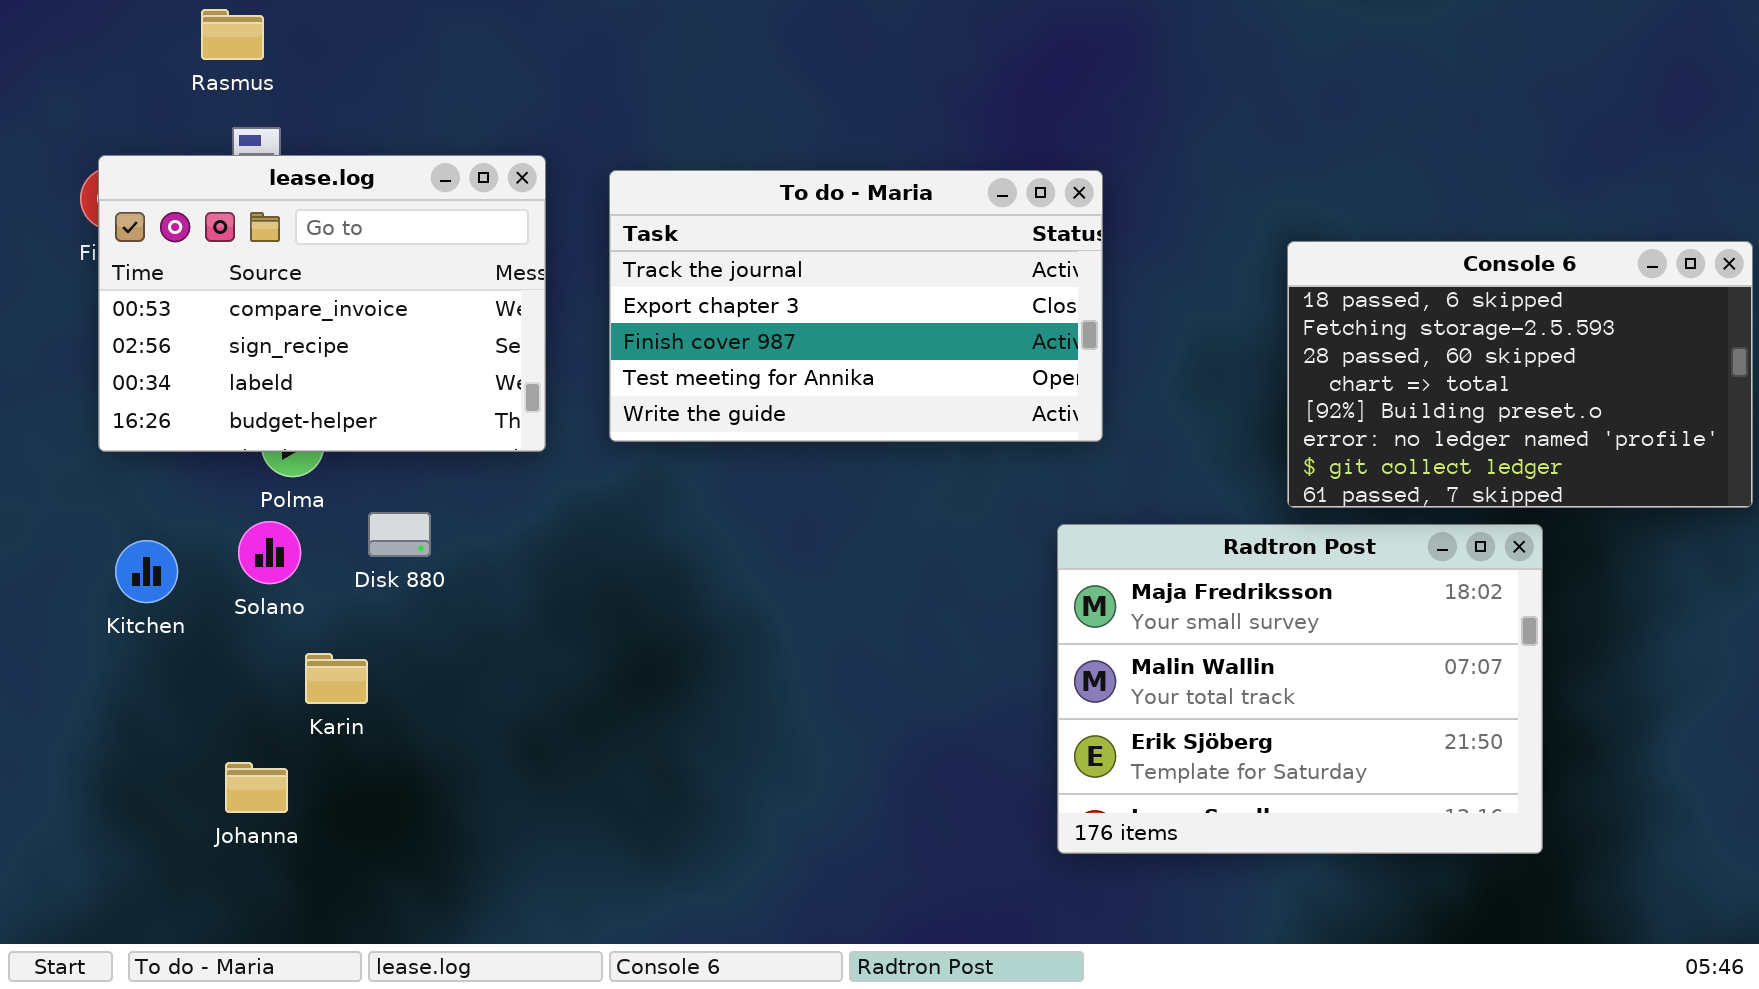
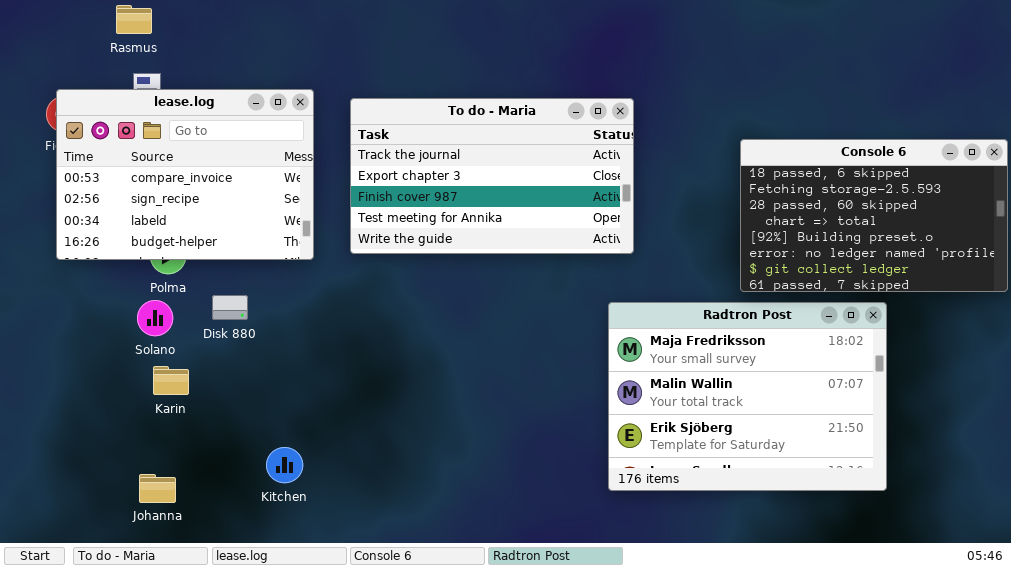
Kitchen: [115,540,178,603] -> [266,447,303,483], moved
Karin: [305,653,368,704] -> [153,366,189,395], moved
Johanna: [225,762,288,813] -> [139,474,176,503], moved

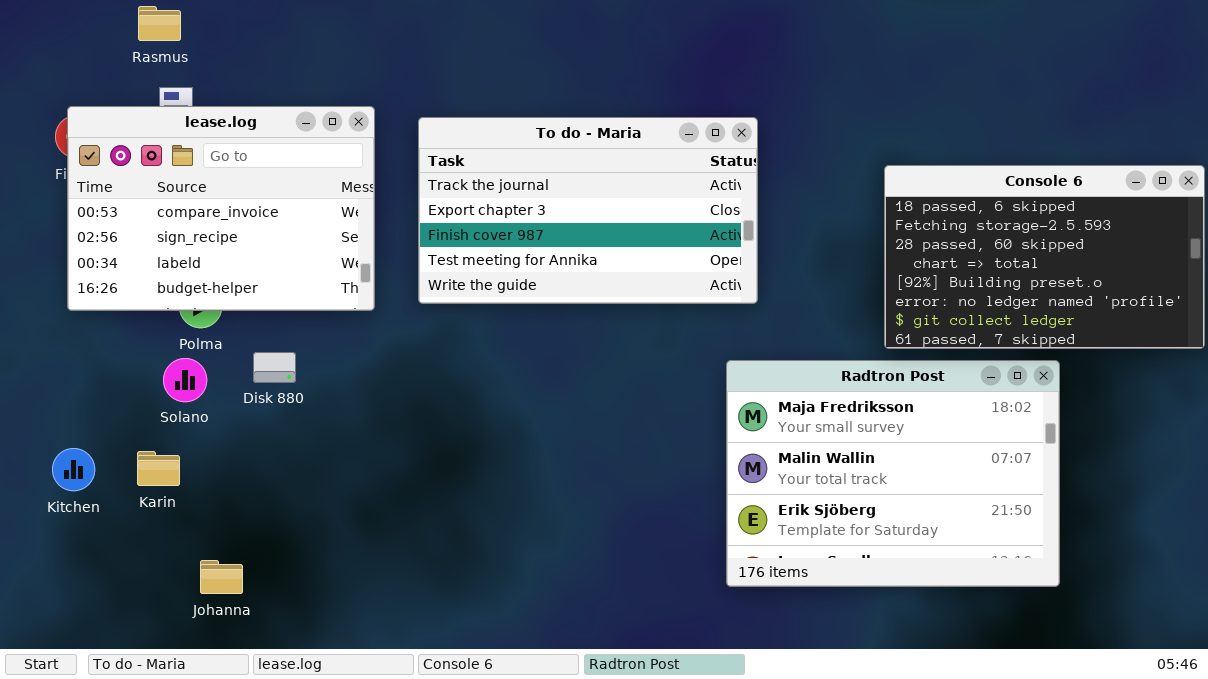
Karin: [153,366,189,395] -> [137,451,180,486], moved
Kitchen: [266,447,303,483] -> [52,448,95,491], moved
Johanna: [139,474,176,503] -> [200,560,243,594], moved

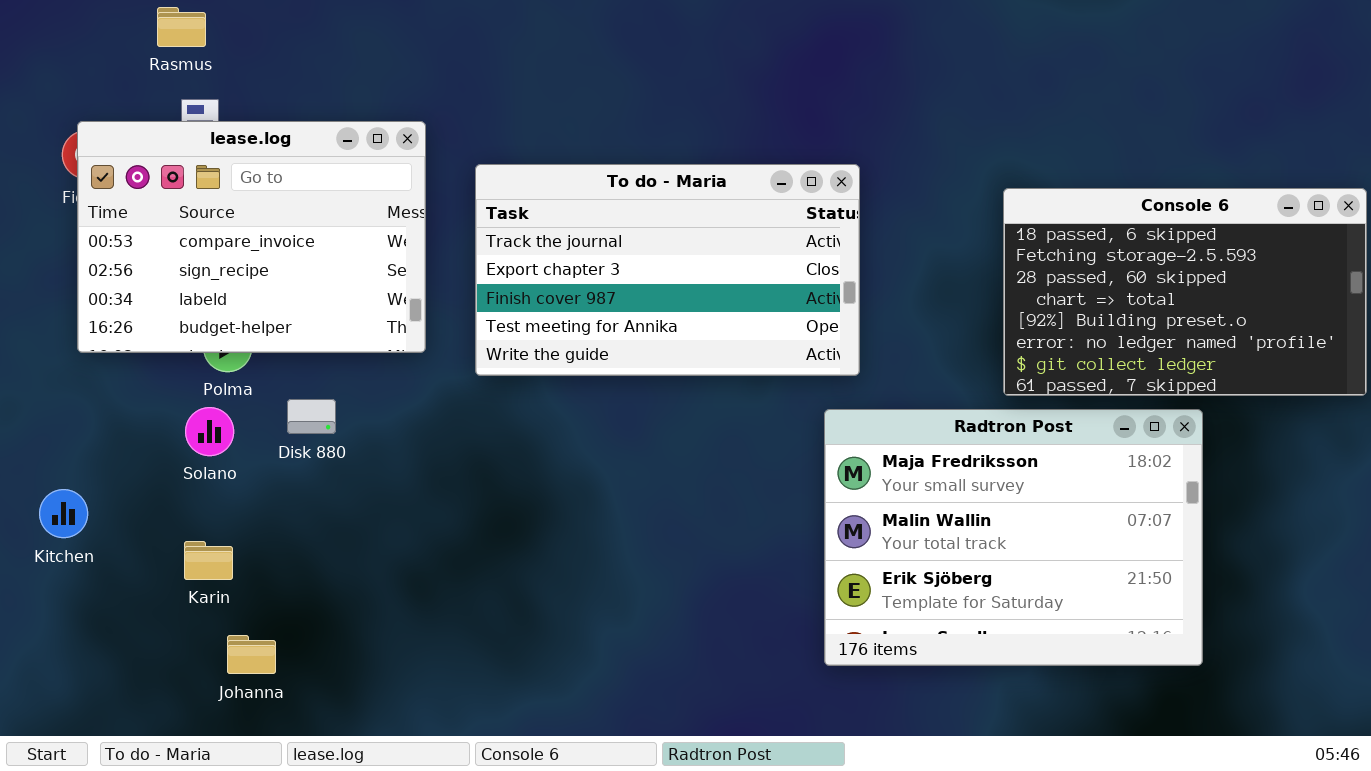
To do - Maria: [418,117,758,304] -> [475,164,860,376], moved
Kitchen: [52,448,95,491] -> [39,489,88,538], moved
Karin: [137,451,180,486] -> [184,541,233,580], moved

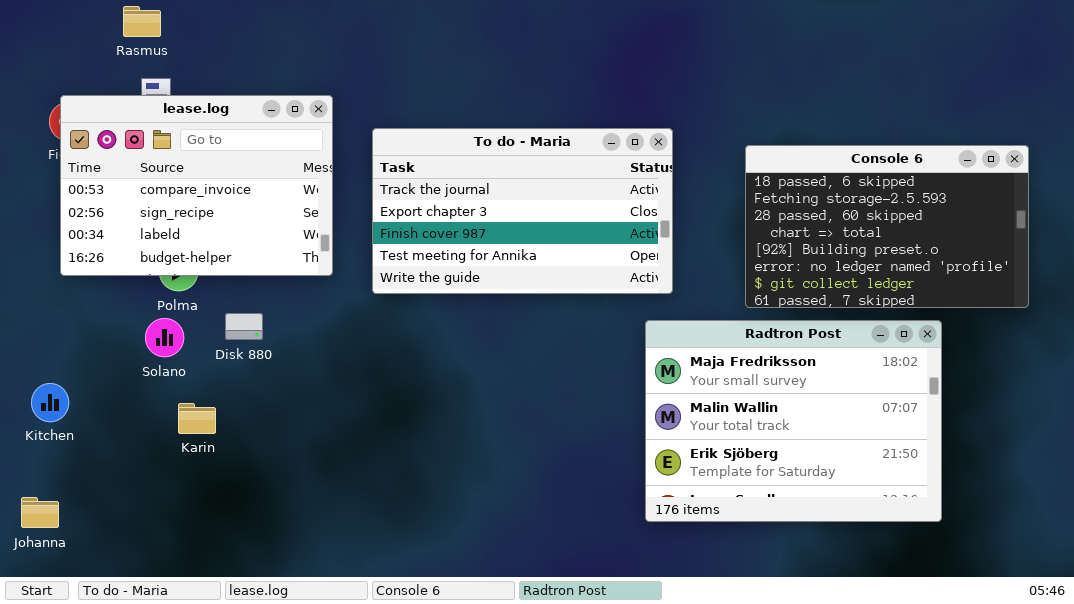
Console 6: [1003,188,1367,396] -> [745,145,1029,308], moved
Karin: [184,541,233,580] -> [178,403,216,434], moved
Johanna: [227,635,276,674] -> [21,497,59,528], moved

